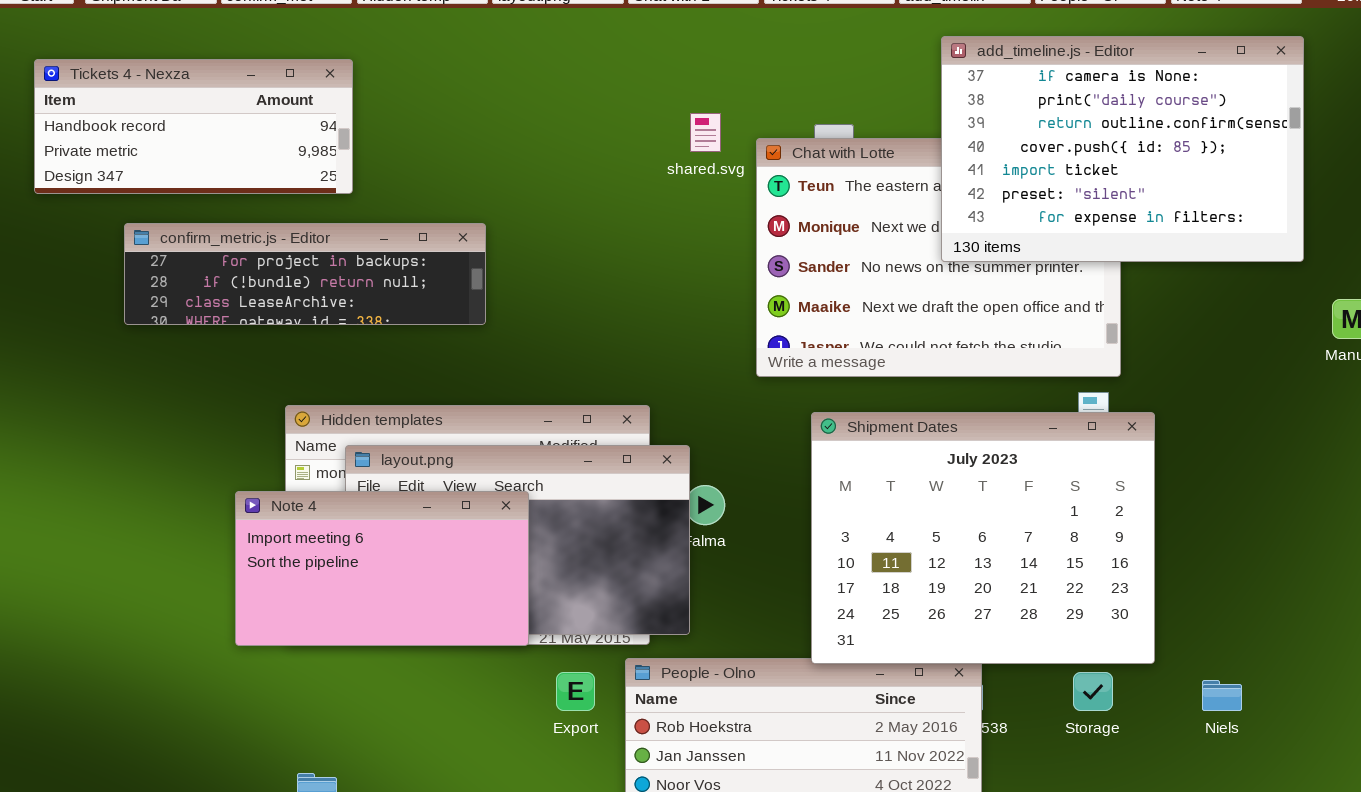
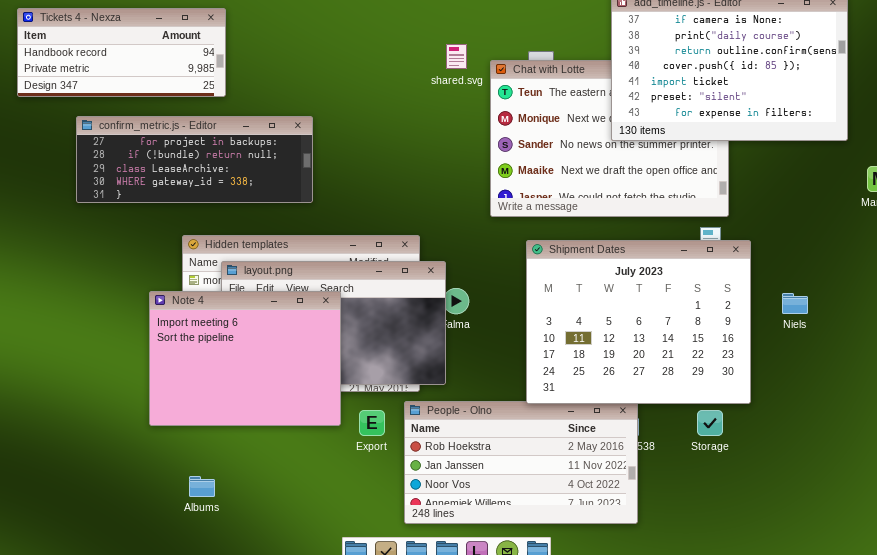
confirm_metric.js - Editor: [124,223,486,325] -> [76,116,313,203], resized
Note 4: [235,491,529,646] -> [149,291,341,426], resized
Niels: [1202,680,1242,711] -> [782,293,808,314], moved

